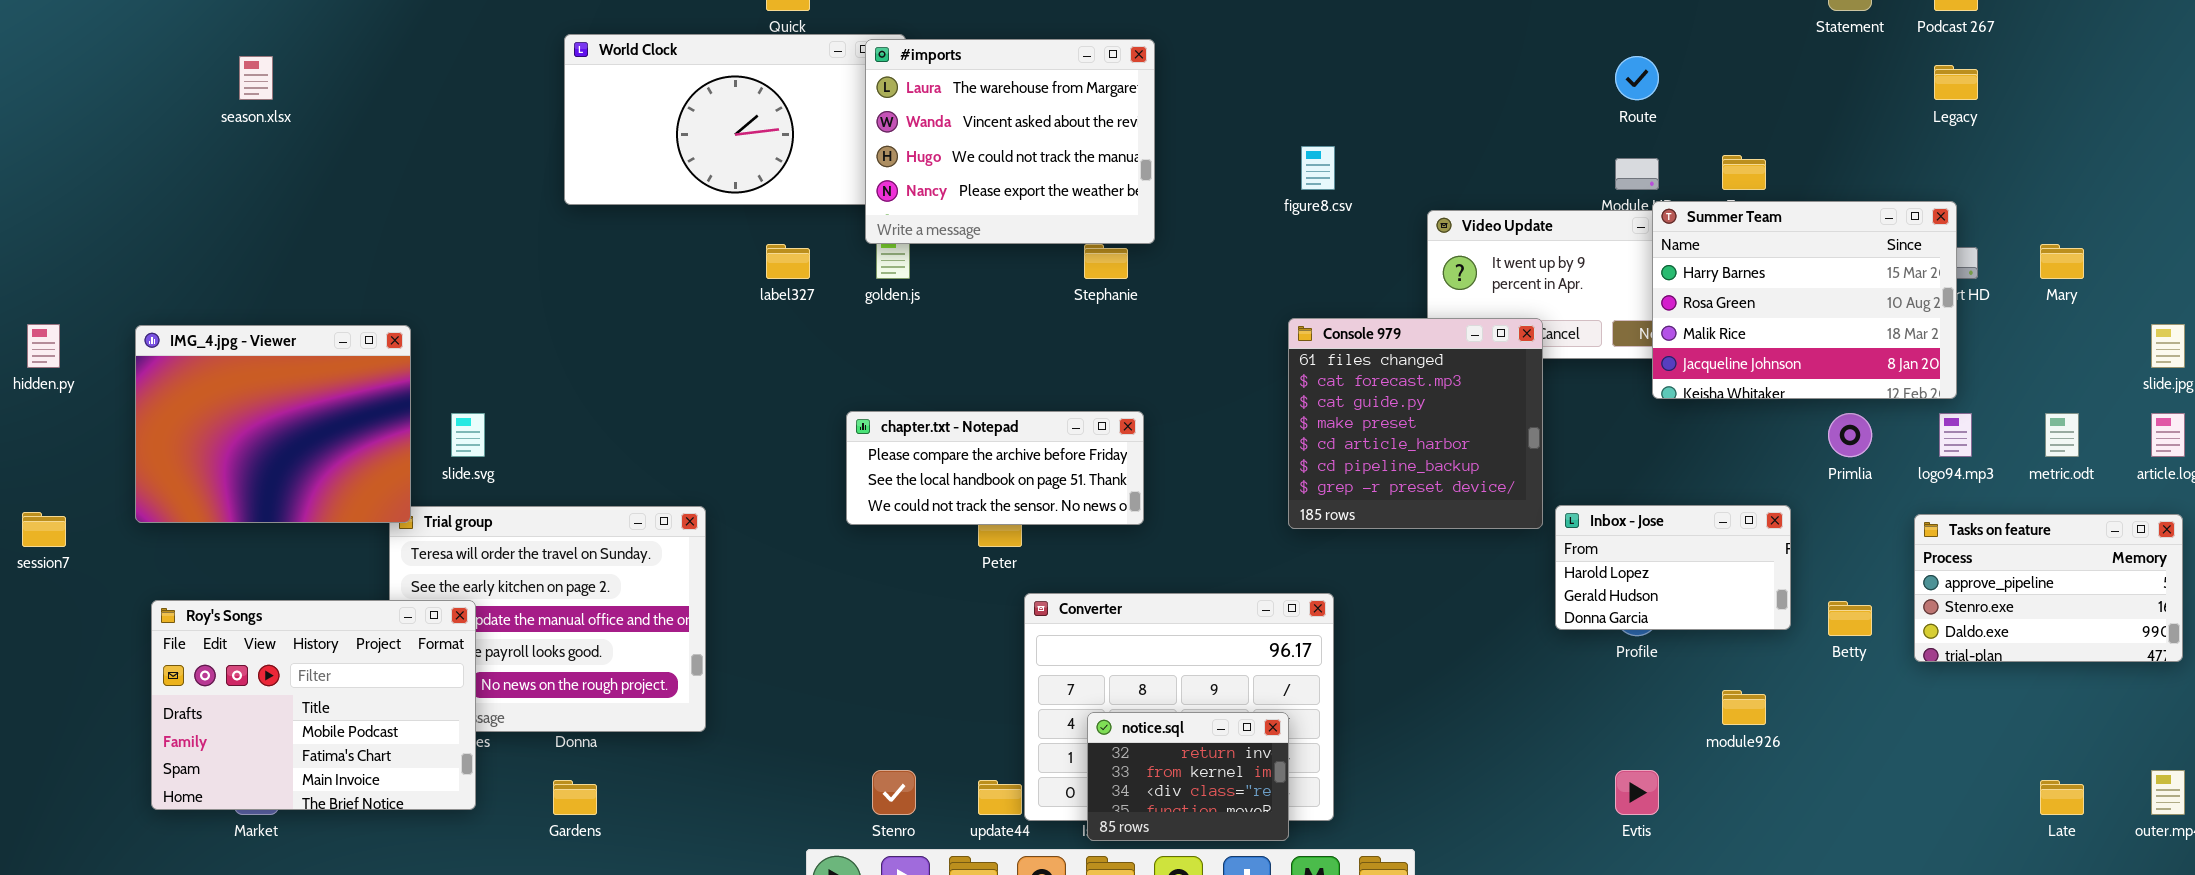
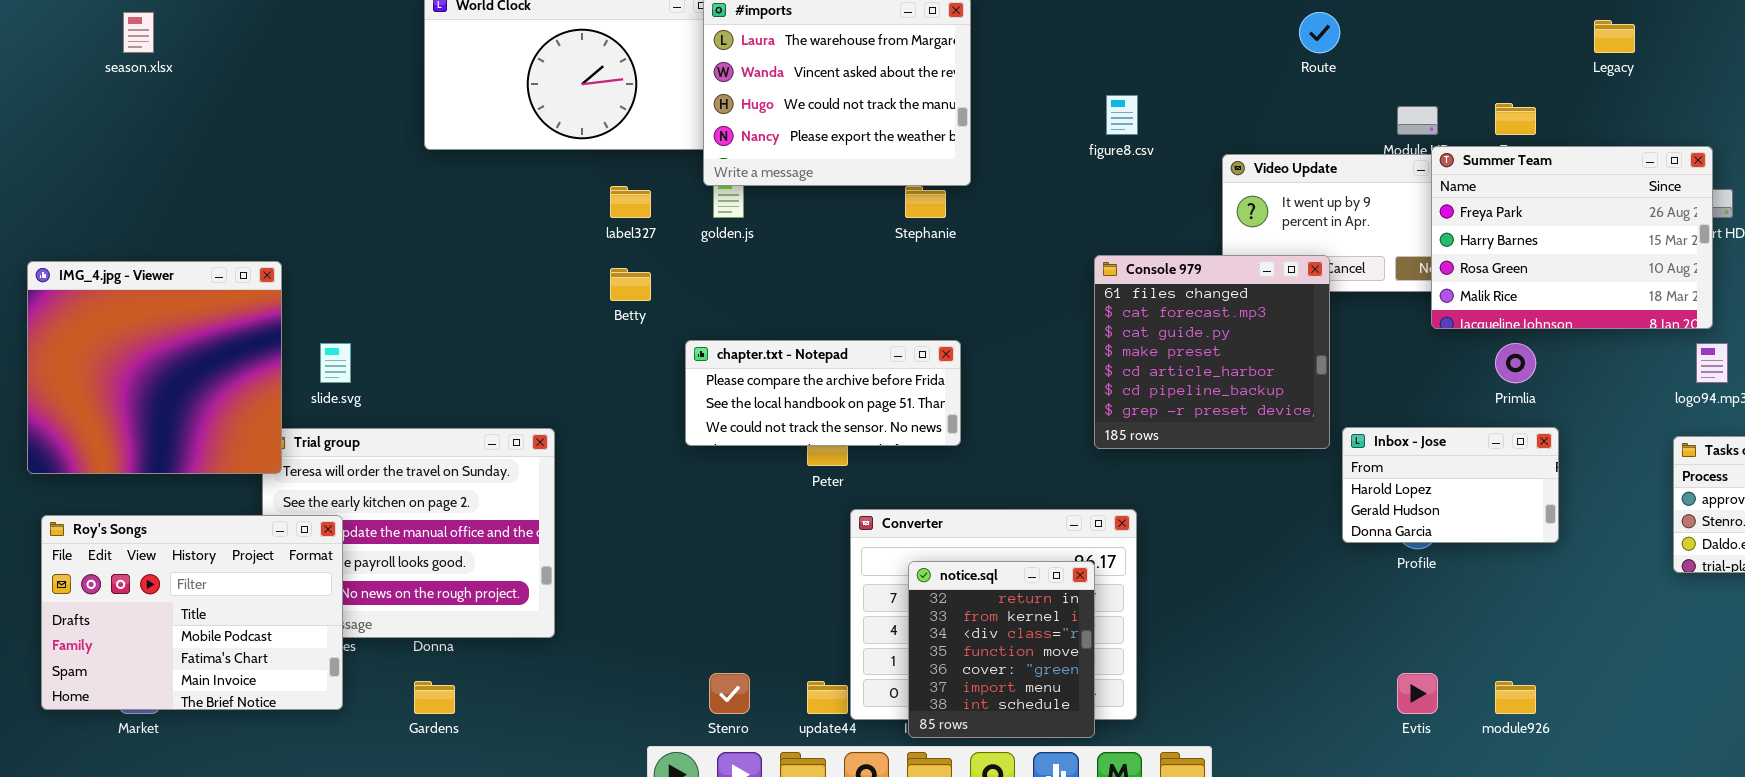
Route: [1615,56,1659,100] -> [1299,12,1340,53], moved
Legacy: [1934,65,1978,100] -> [1594,20,1635,53], moved
Summer Team: [1652,201,1957,399] -> [1431,146,1713,329], scrolled up 1 row
IMG_4.jpg - Viewer: [135,325,411,523] -> [27,261,282,474], resized
Primlia: [1828,413,1872,457] -> [1495,343,1536,383], moved
Betty: [1828,601,1872,636] -> [610,268,651,301], moved
module926: [1722,690,1766,725] -> [1495,681,1536,714], moved
notice.sql: [1087,712,1289,841] -> [908,561,1095,738], resized

